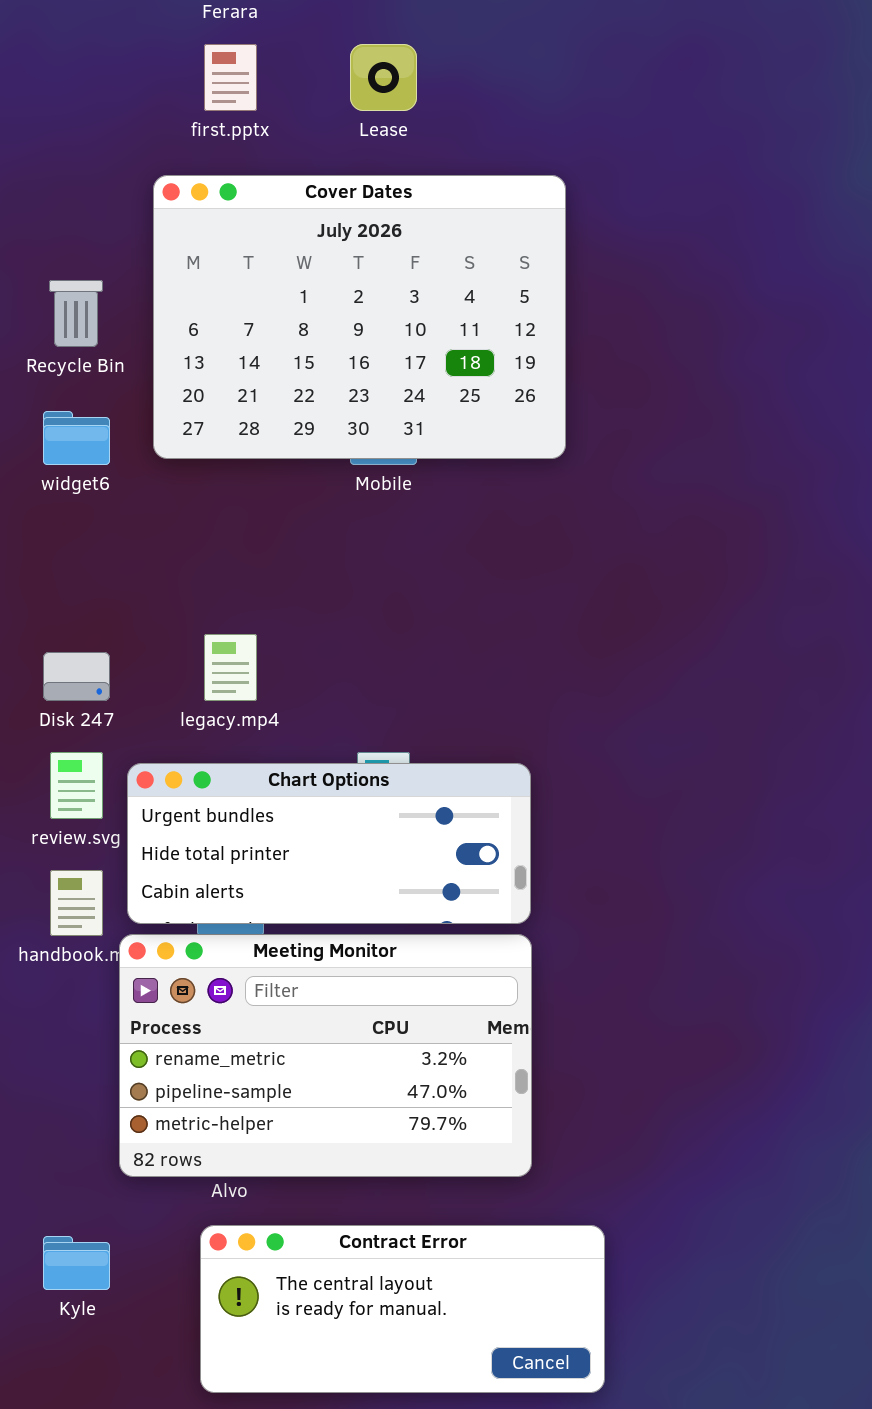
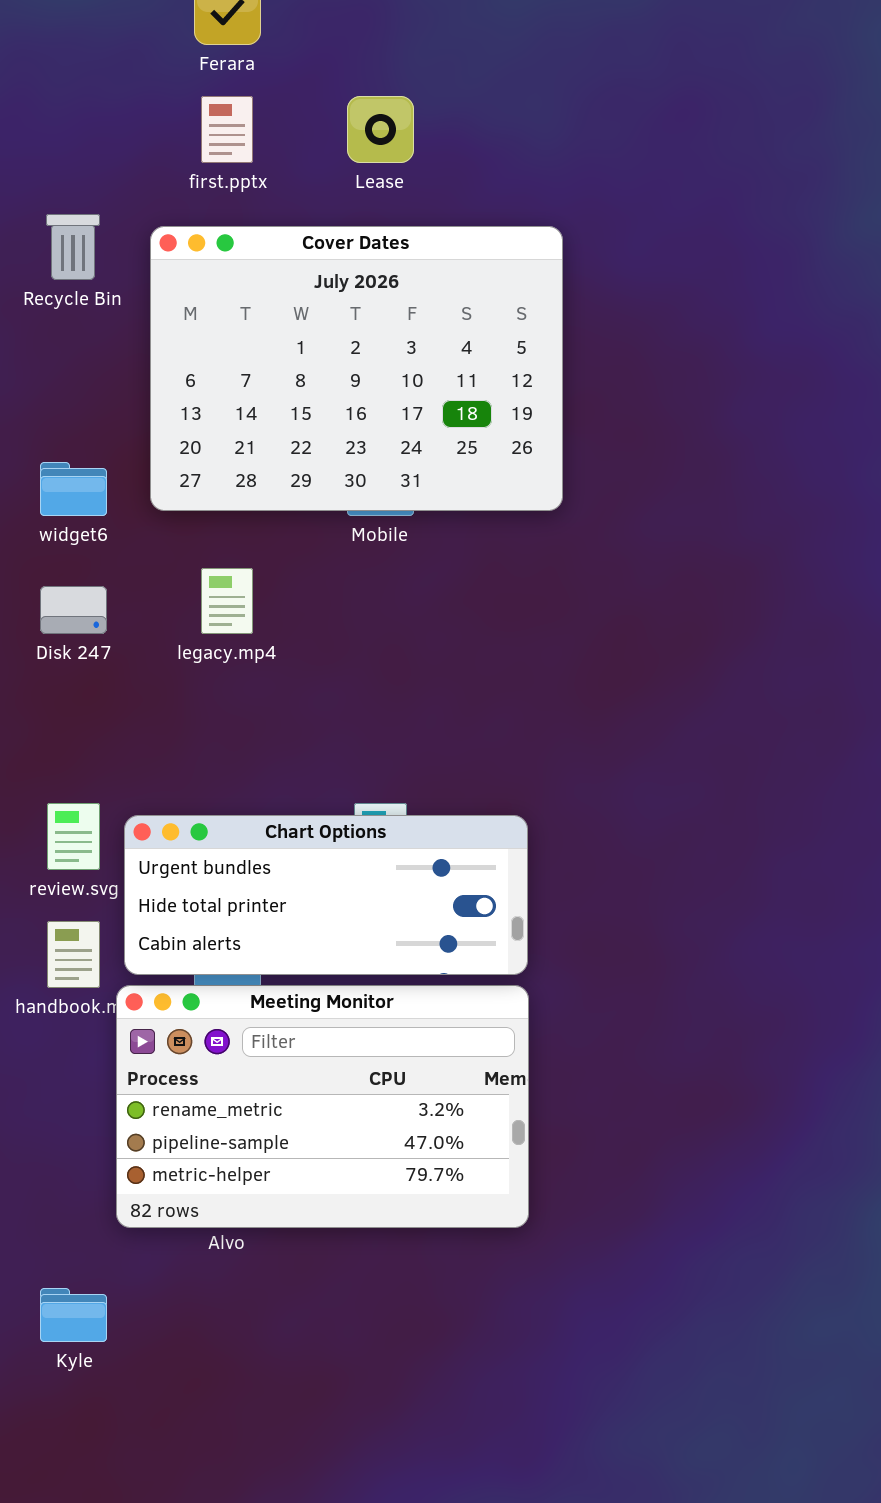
Recycle Bin: [49,280,103,347] -> [46,214,100,280], moved
legacy.mp4: [204,634,257,701] -> [201,568,253,634], moved
Disk 247: [43,652,110,701] -> [40,586,107,634], moved
Contract Error: [200,1225,605,1393] -> none, closed

